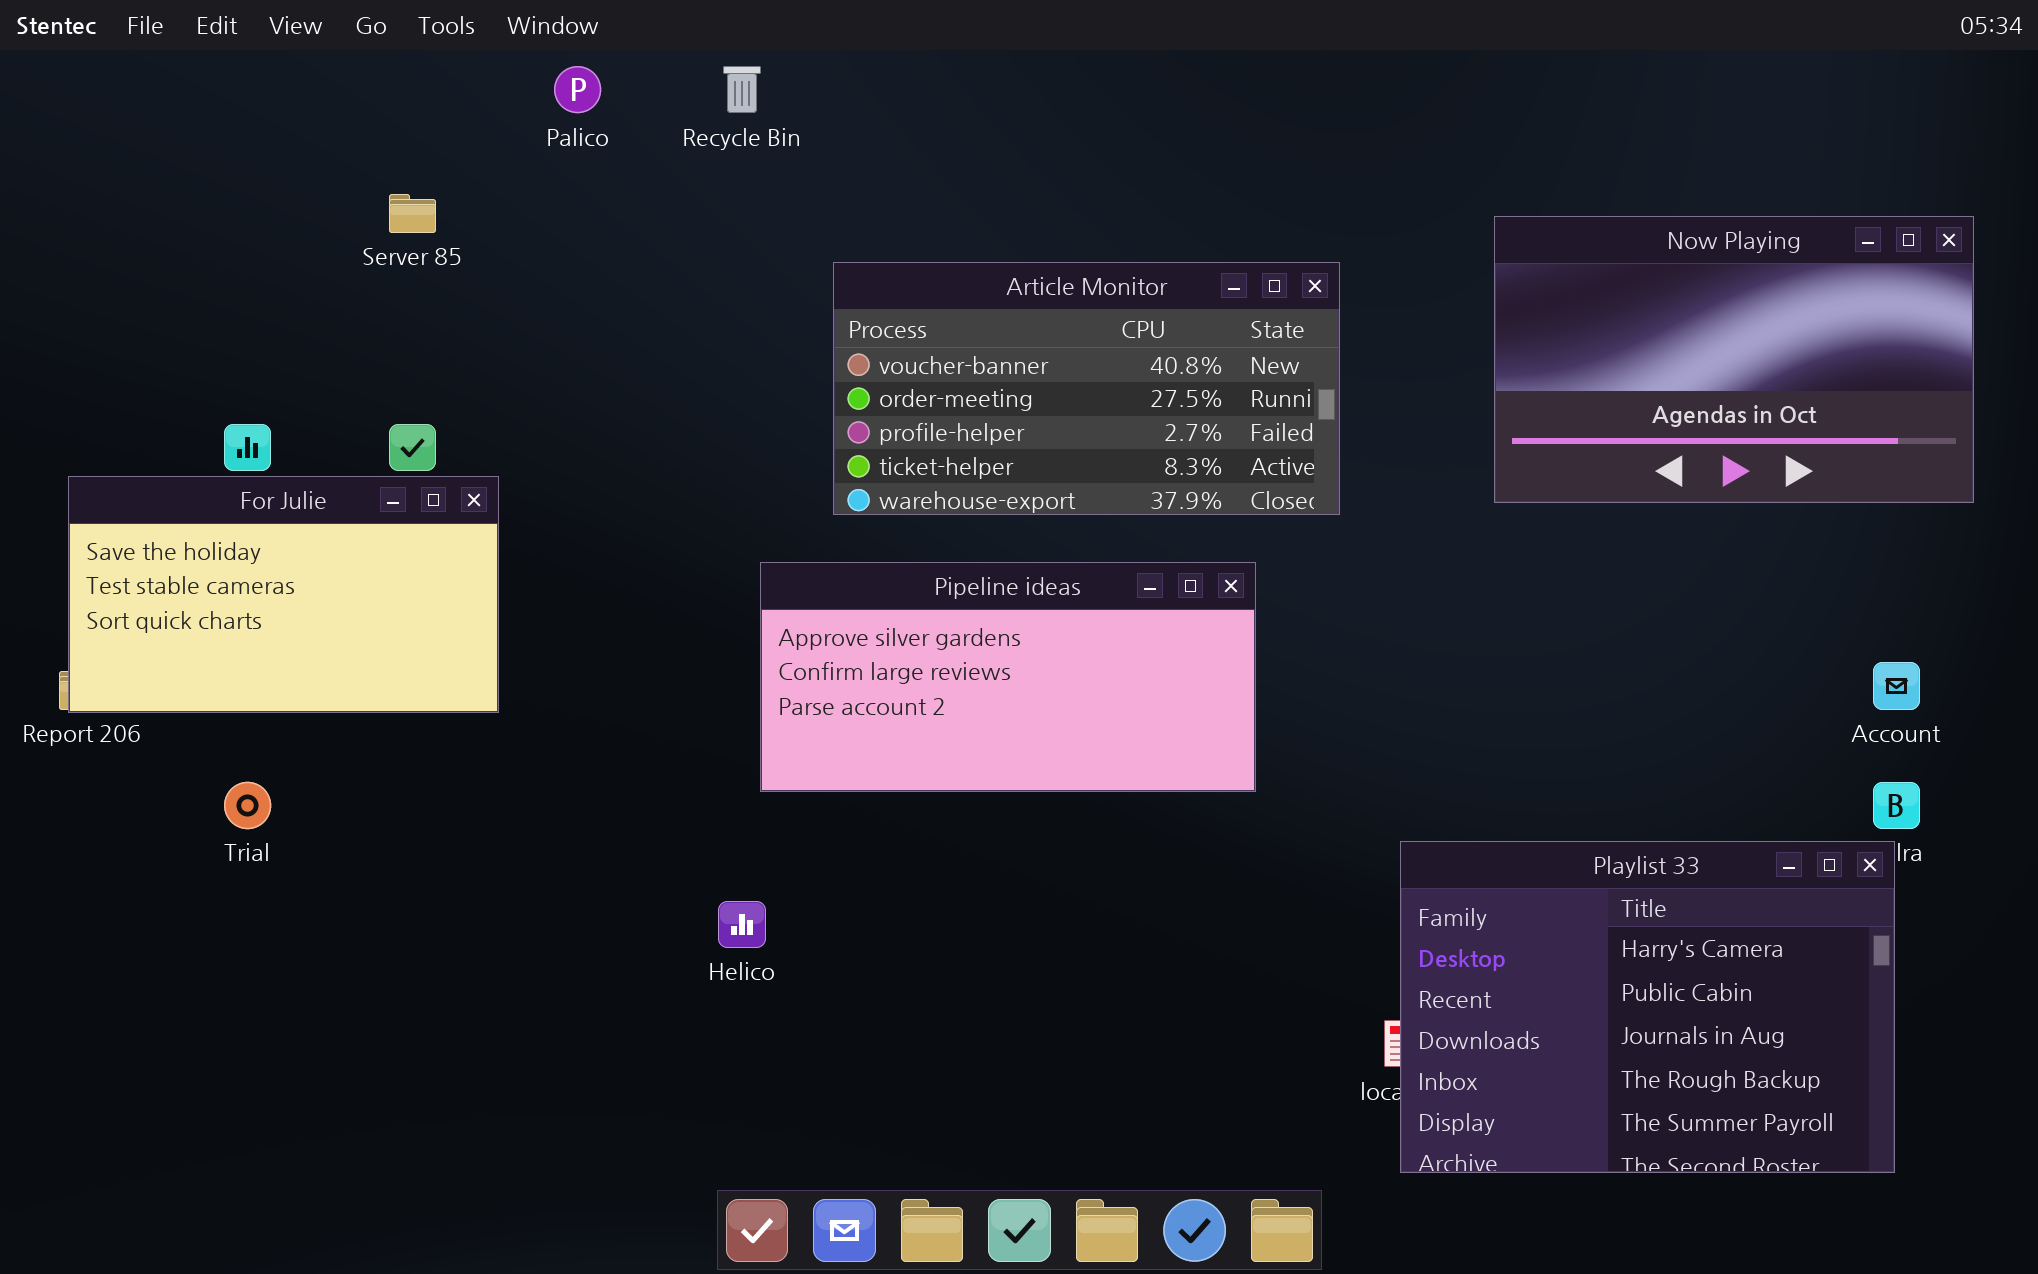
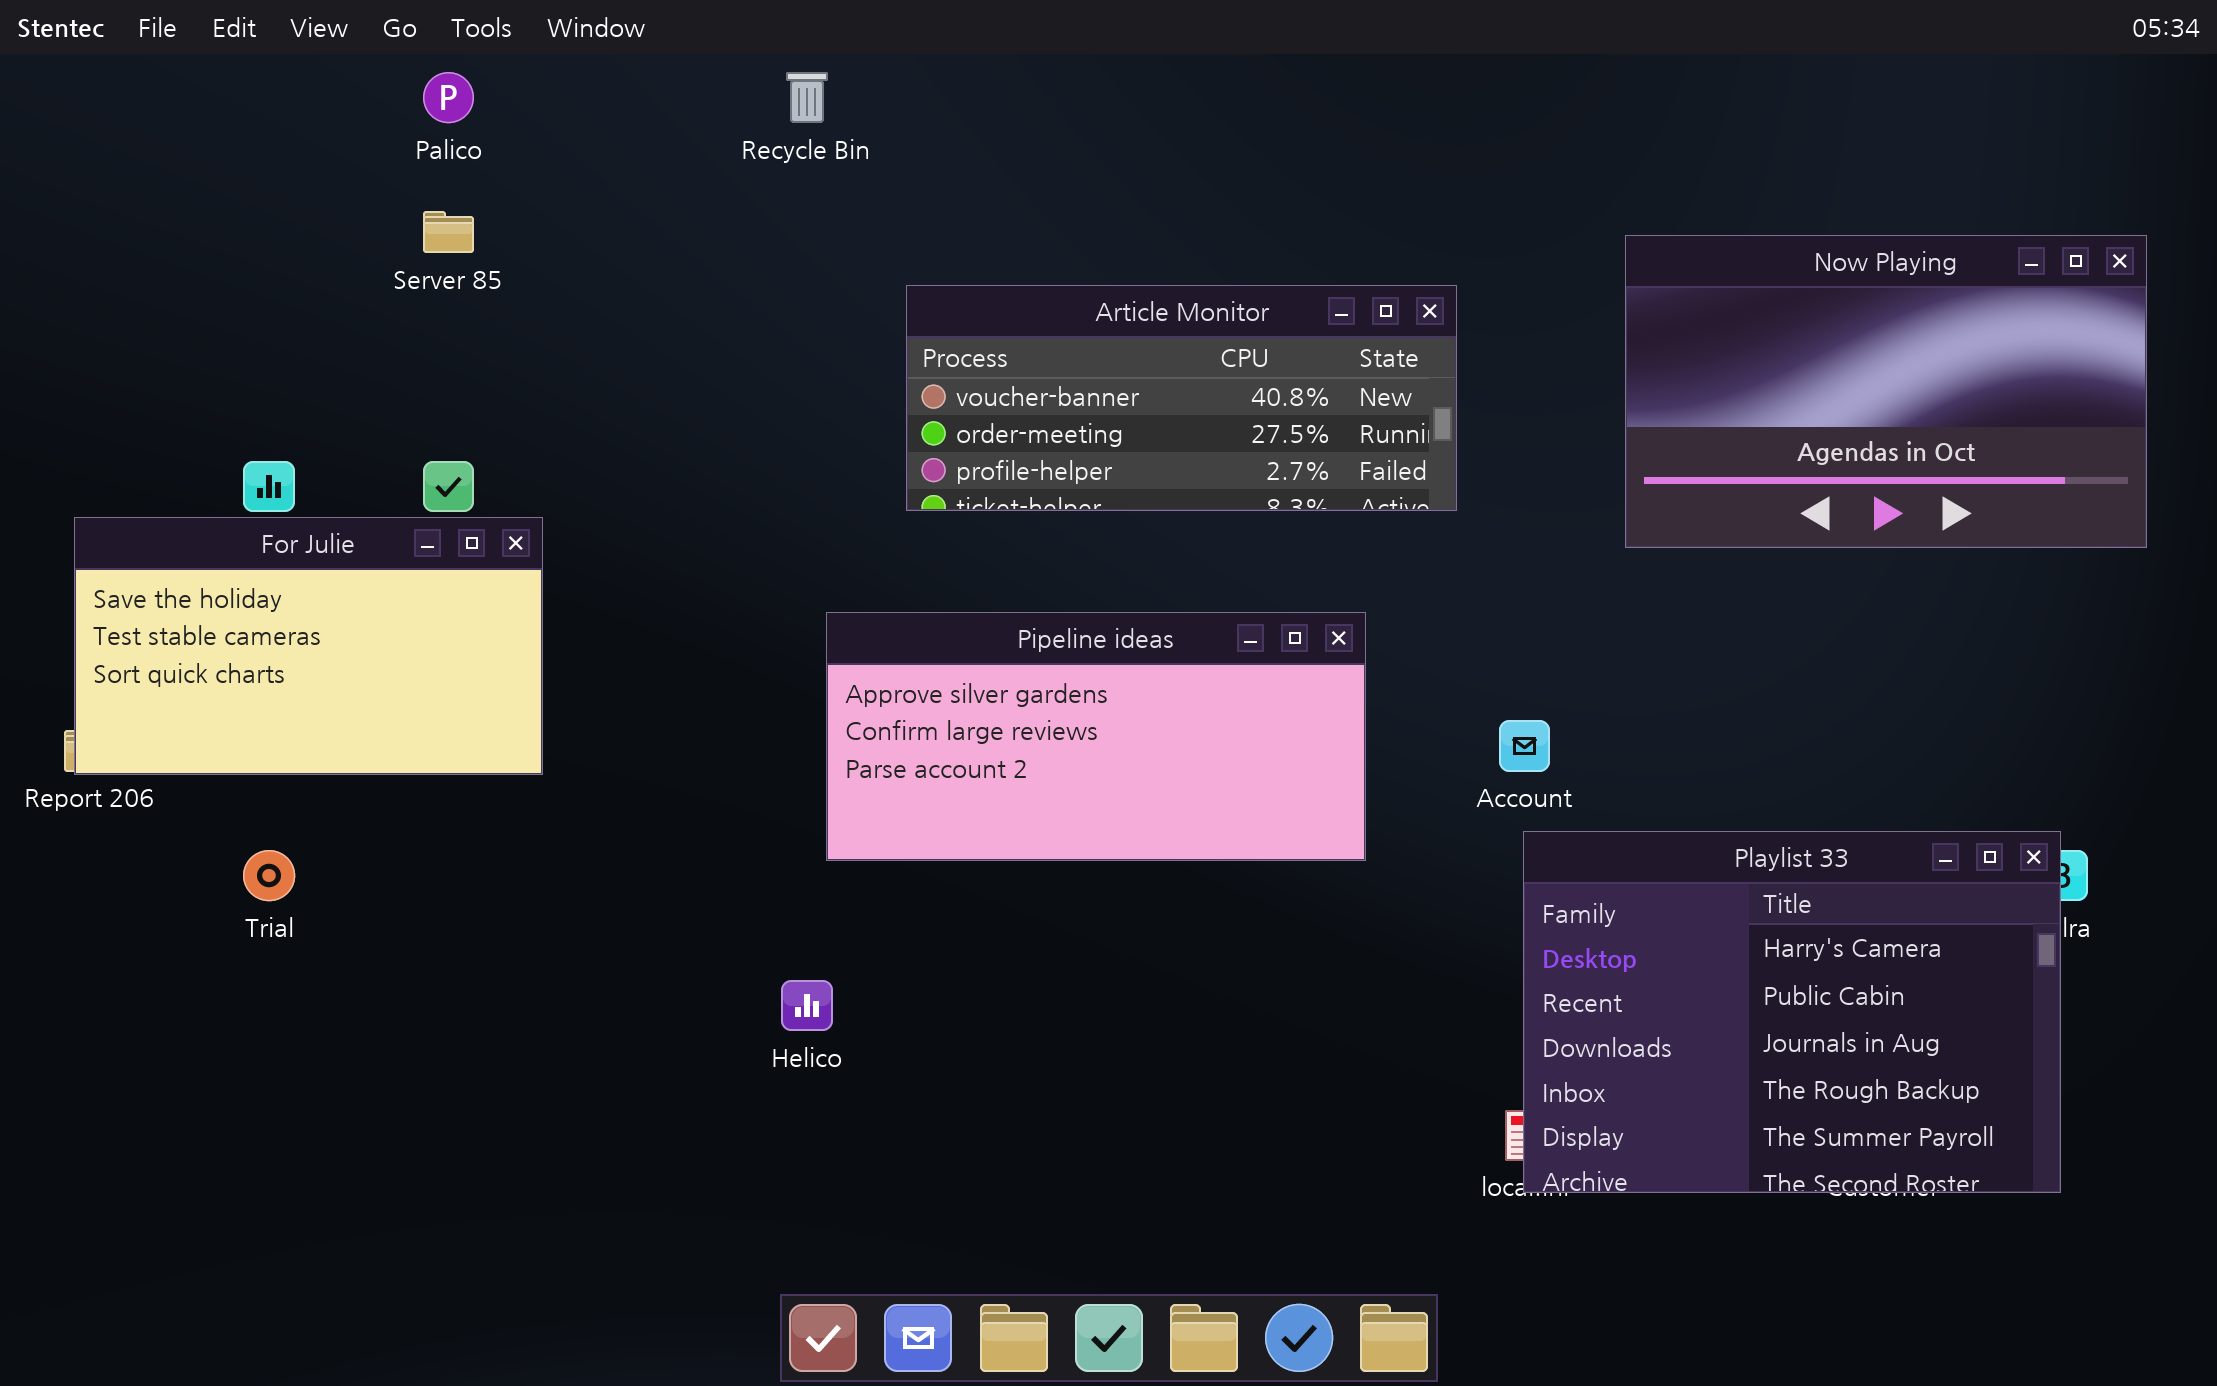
Palico: [554,66,601,113] -> [423,72,474,123], moved
Article Monitor: [833,262,1340,515] -> [906,285,1457,511], resized
Account: [1873,662,1920,710] -> [1499,720,1550,772], moved
Playlist 33: [1400,841,1895,1173] -> [1523,831,2061,1193], moved

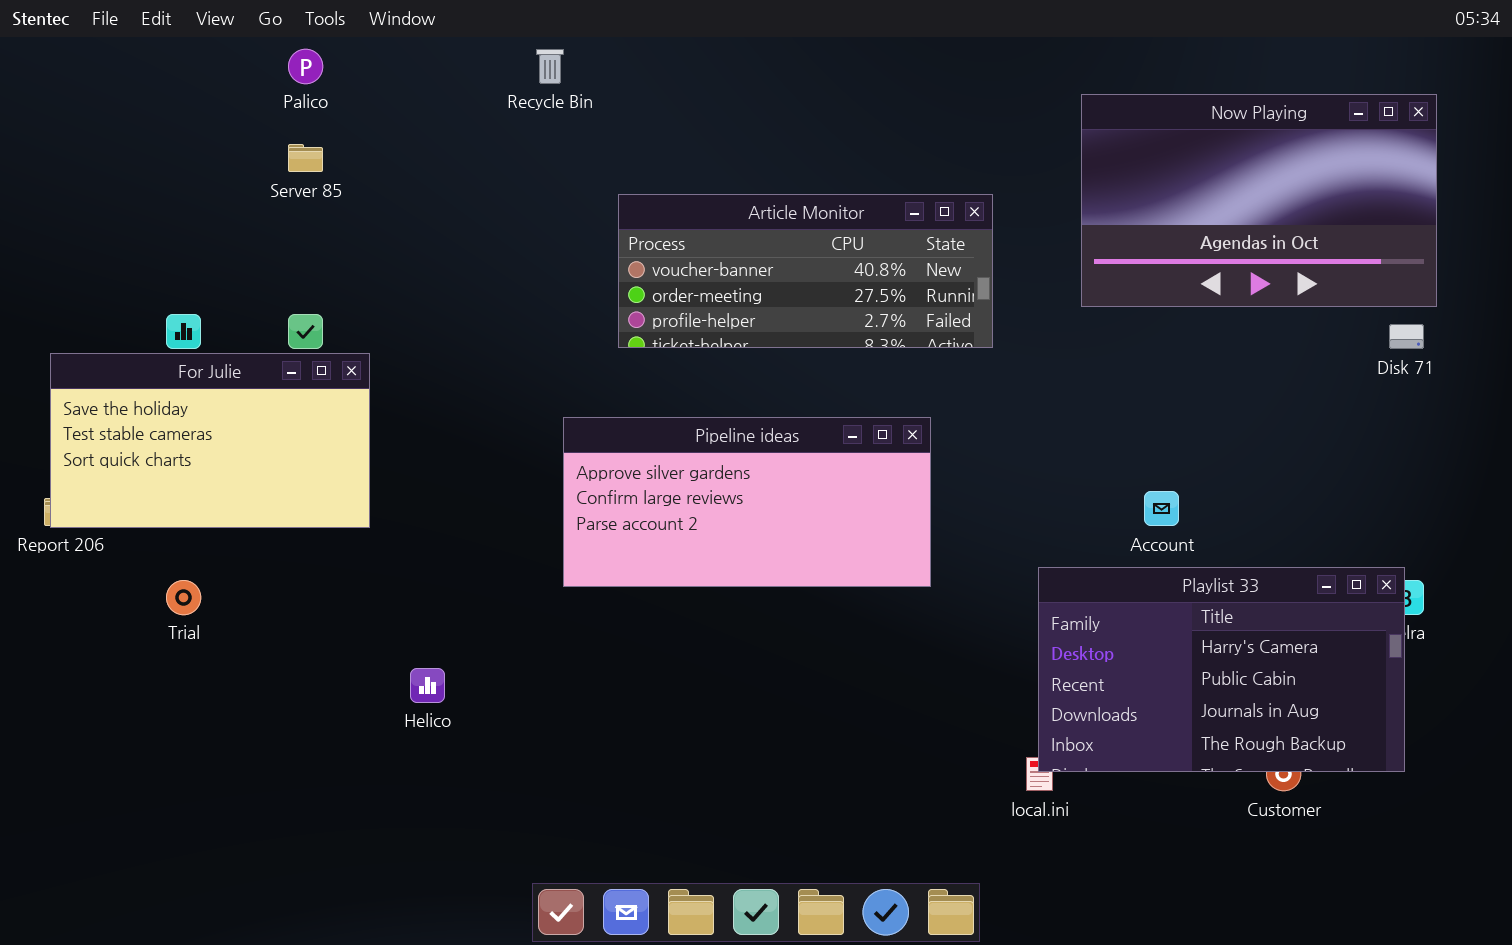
Now Playing: [1625,235,2147,548] -> [1081,94,1437,307], moved
Account: [1499,720,1550,772] -> [1144,491,1179,526], moved
Playlist 33: [1523,831,2061,1193] -> [1038,567,1405,772], resized
Helico: [781,980,833,1031] -> [410,668,445,703], moved

